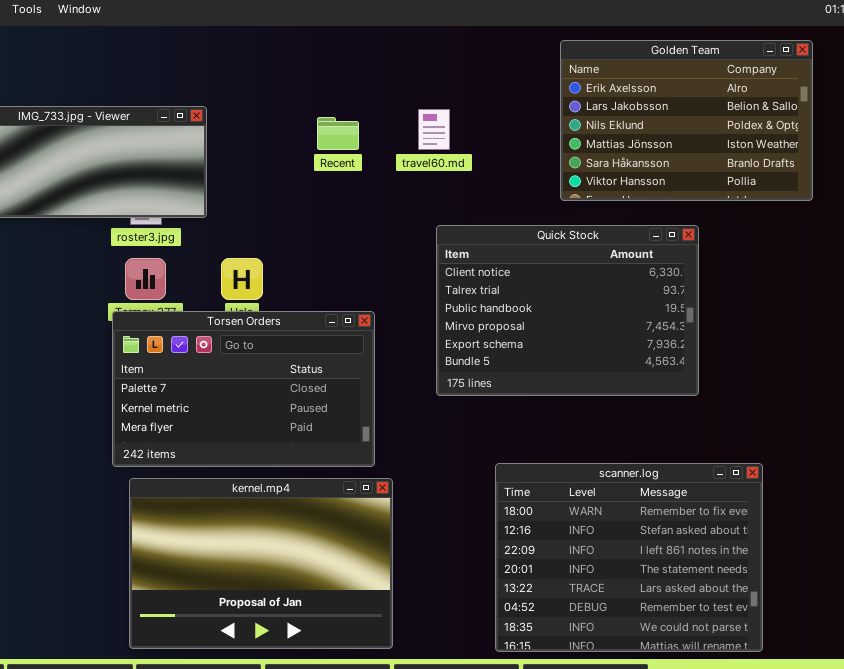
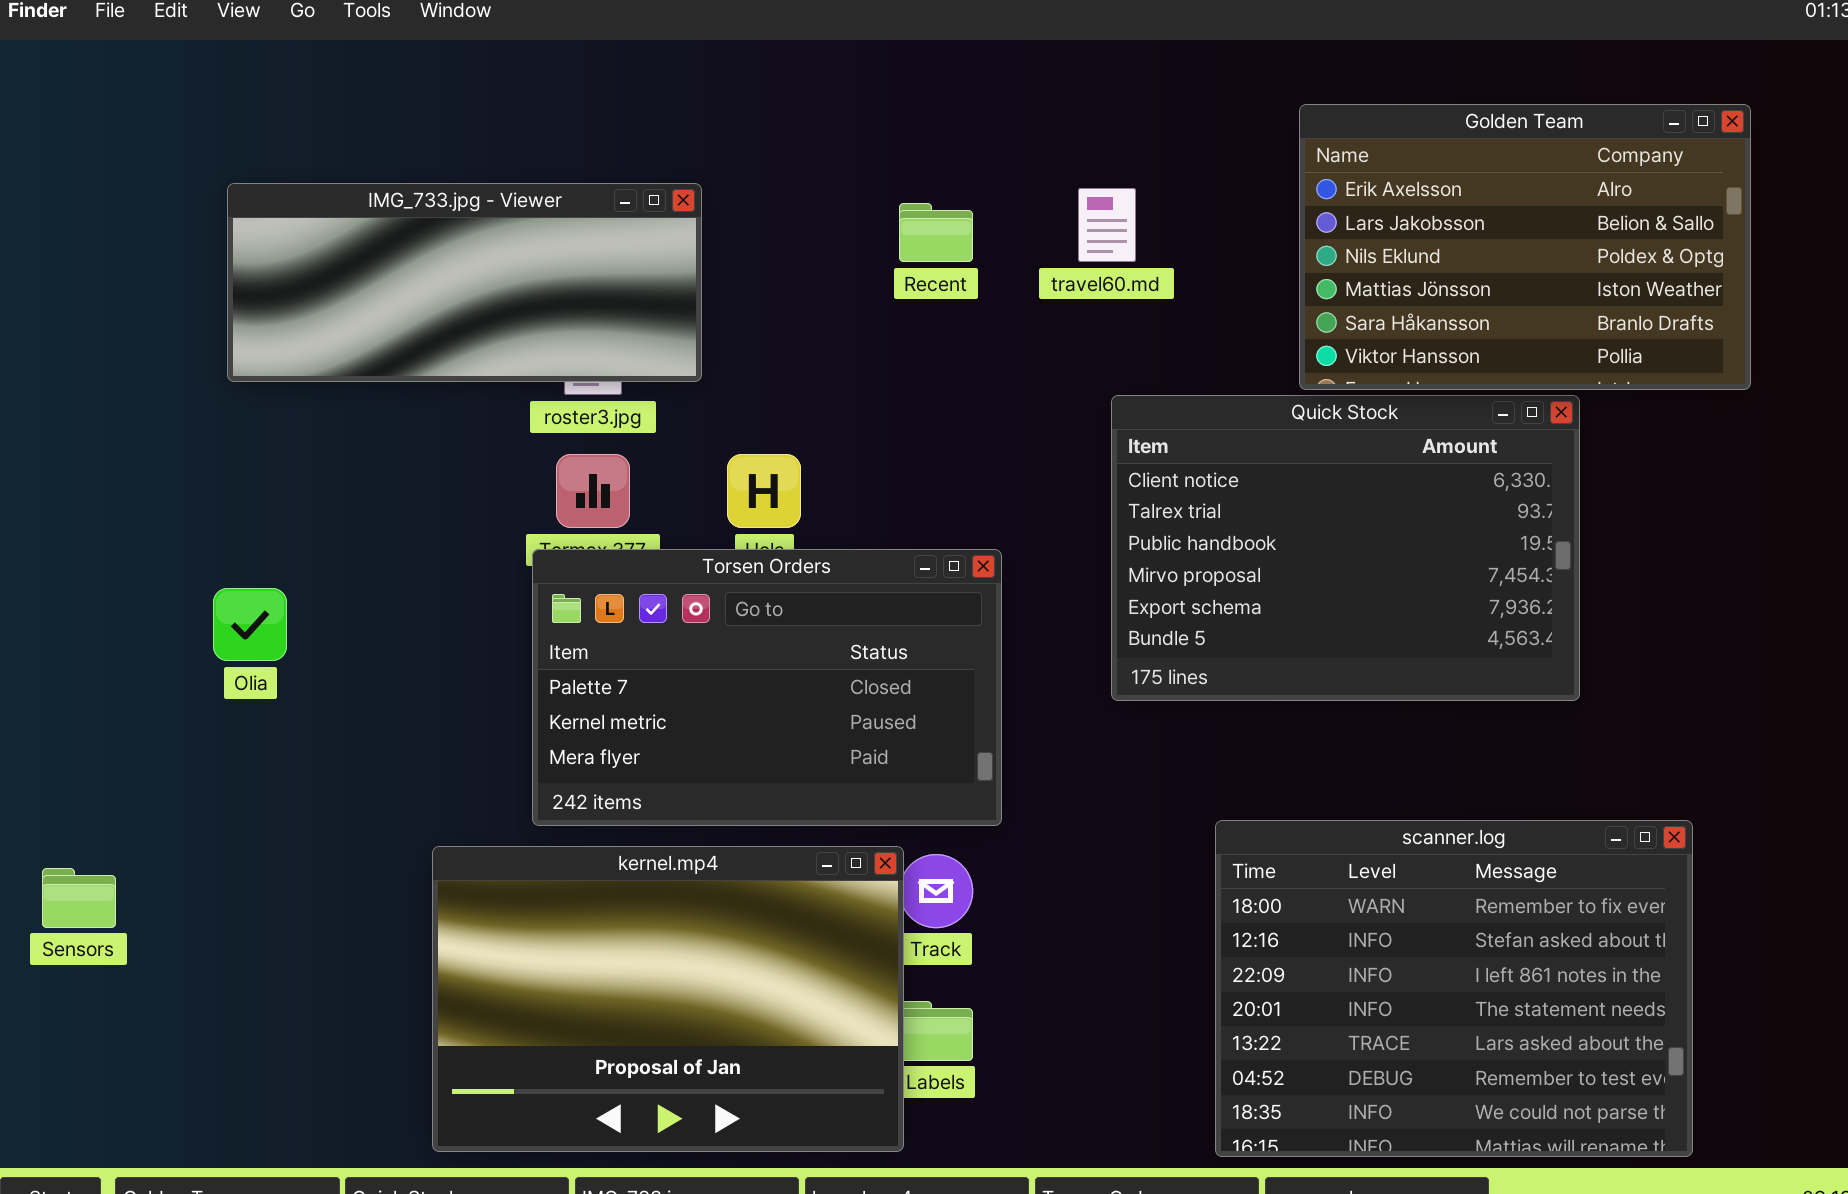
Golden Team: [560,40,813,201] -> [1299,104,1751,390], moved
kernel.mp4: [129,478,393,649] -> [432,846,904,1152], moved

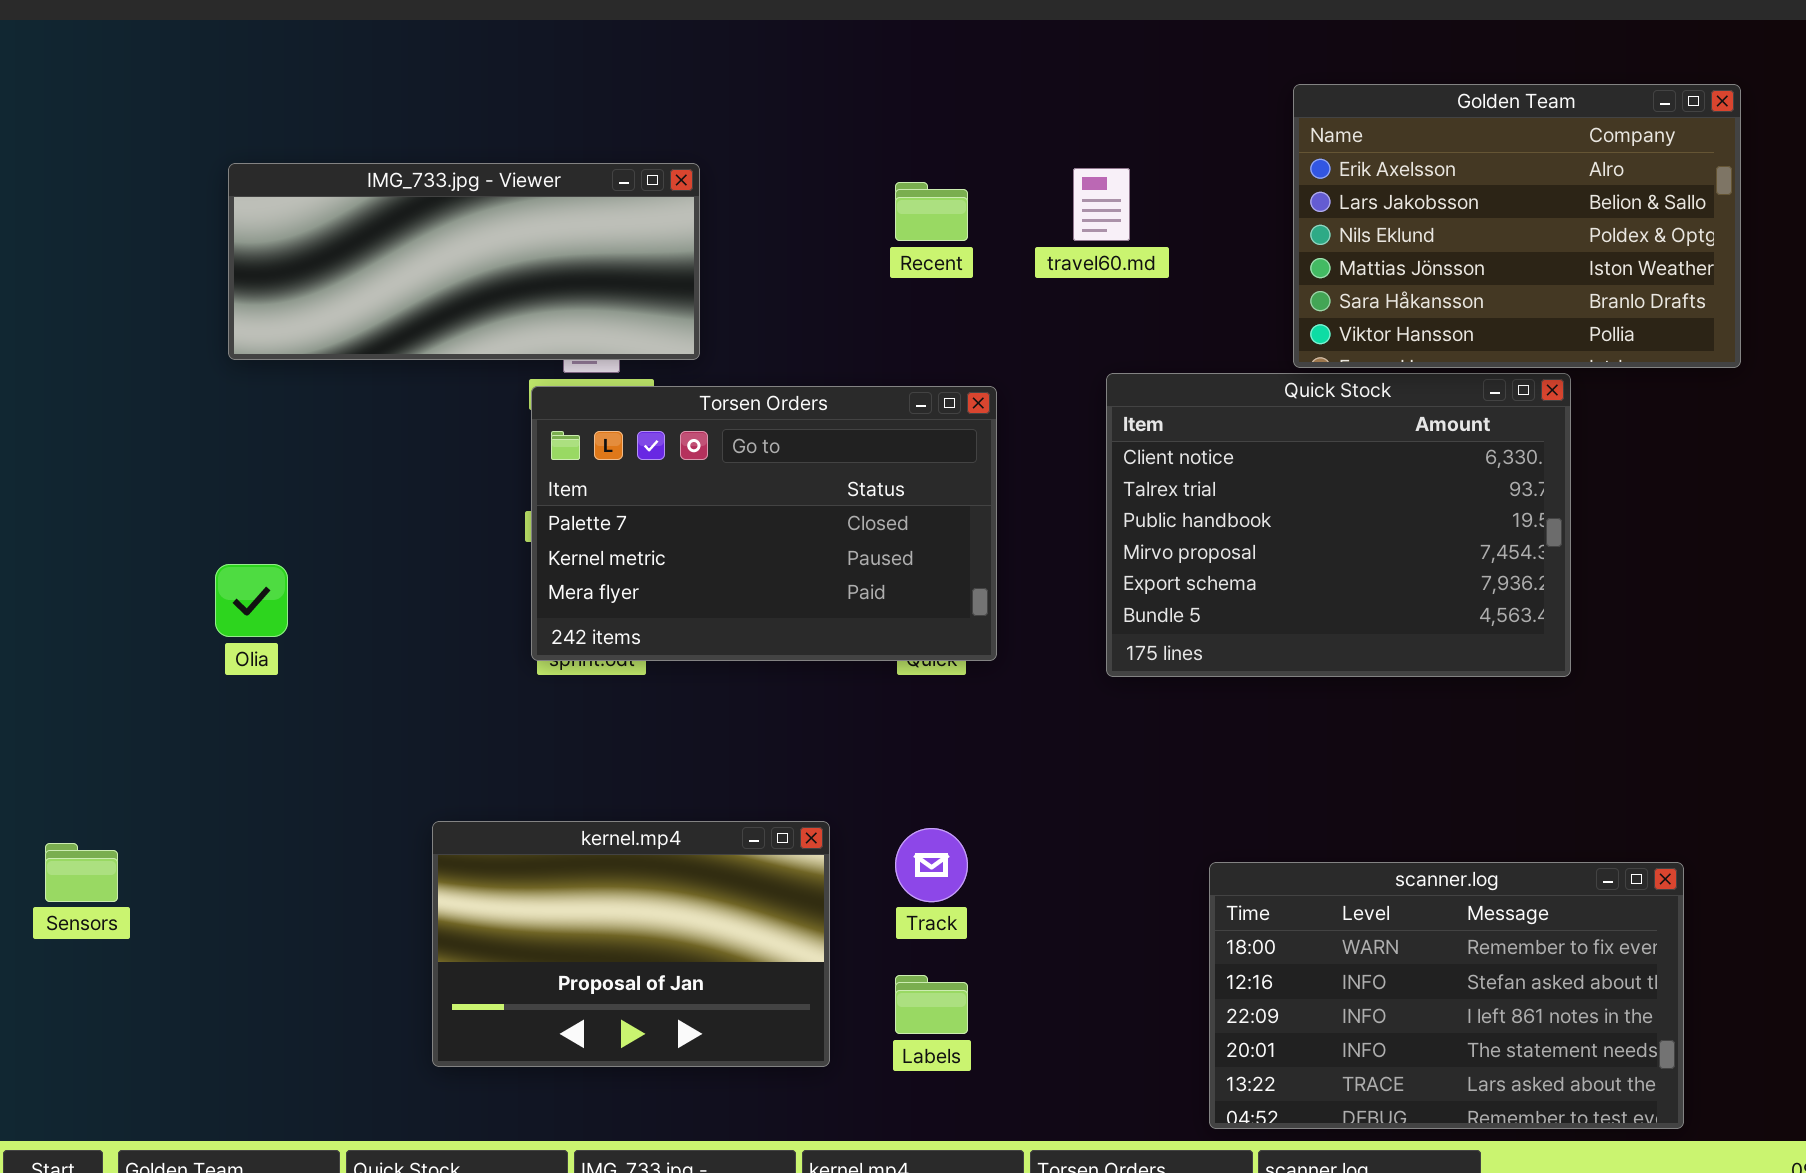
Torsen Orders: [532,549,1002,826] -> [531,386,997,661], moved
scanner.log: [1215,820,1693,1157] -> [1209,862,1684,1129], resized
kernel.mp4: [432,846,904,1152] -> [432,821,830,1067], resized

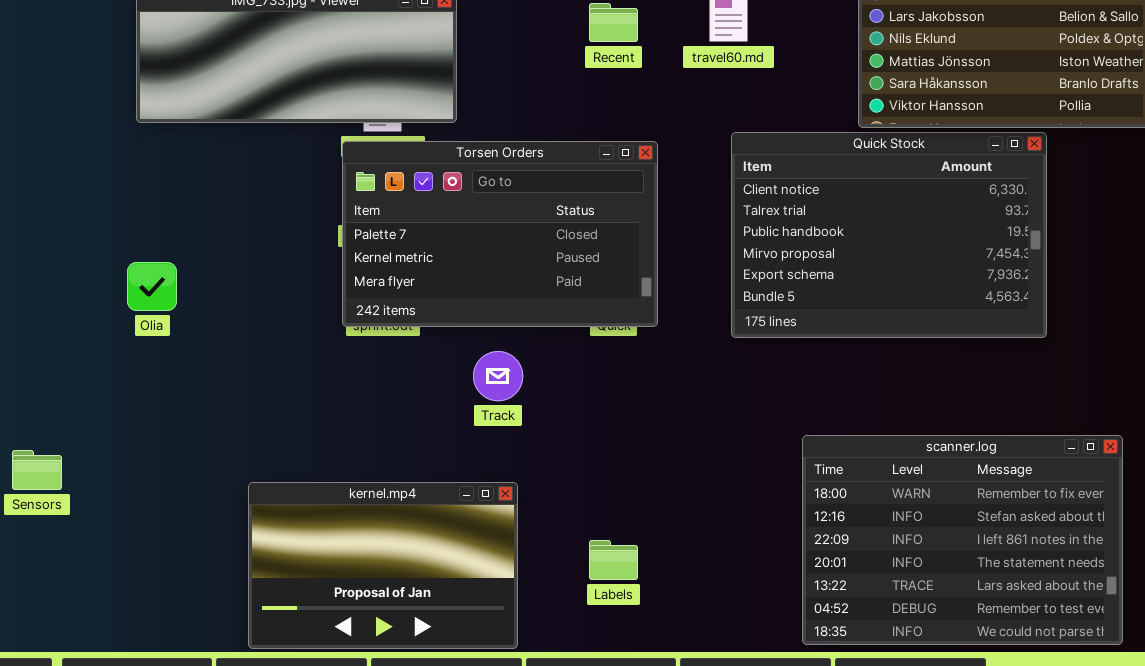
kernel.mp4: [432,821,830,1067] -> [248,482,518,649], moved
Track: [895,828,968,902] -> [473,351,523,401], moved
scanner.log: [1209,862,1684,1129] -> [802,435,1123,645], resized

